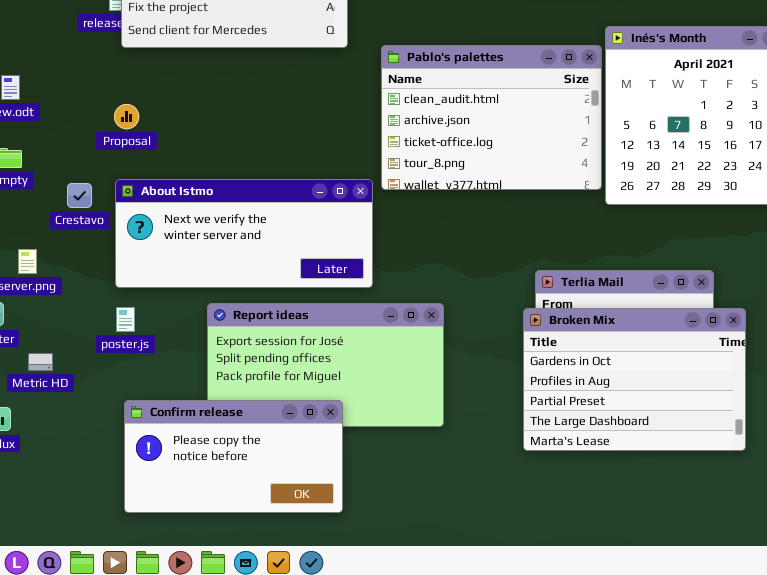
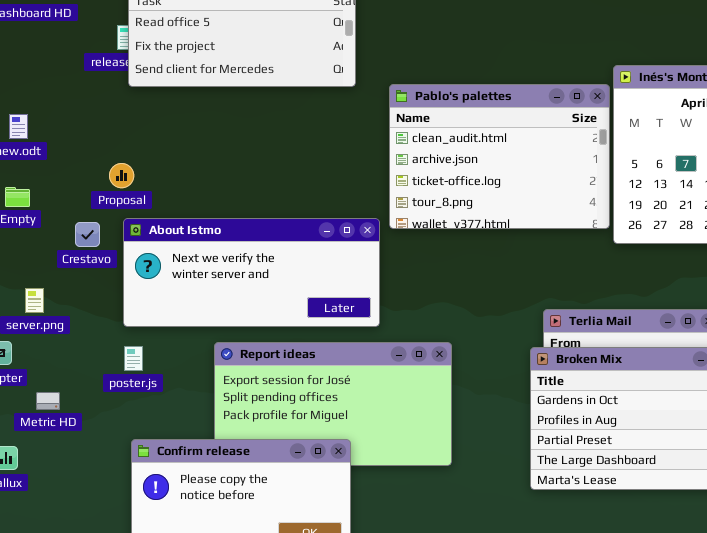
Proposal: [114,104,139,129] -> [109,163,134,188], moved

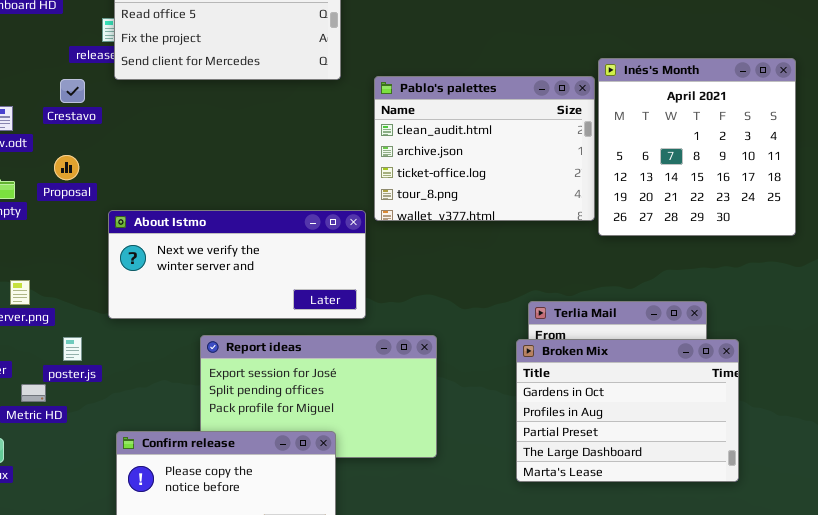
Proposal: [109,163,134,188] -> [54,155,79,180], moved
Crestavo: [75,222,100,247] -> [60,79,85,103], moved
poster.js: [124,346,143,371] -> [63,337,82,361], moved

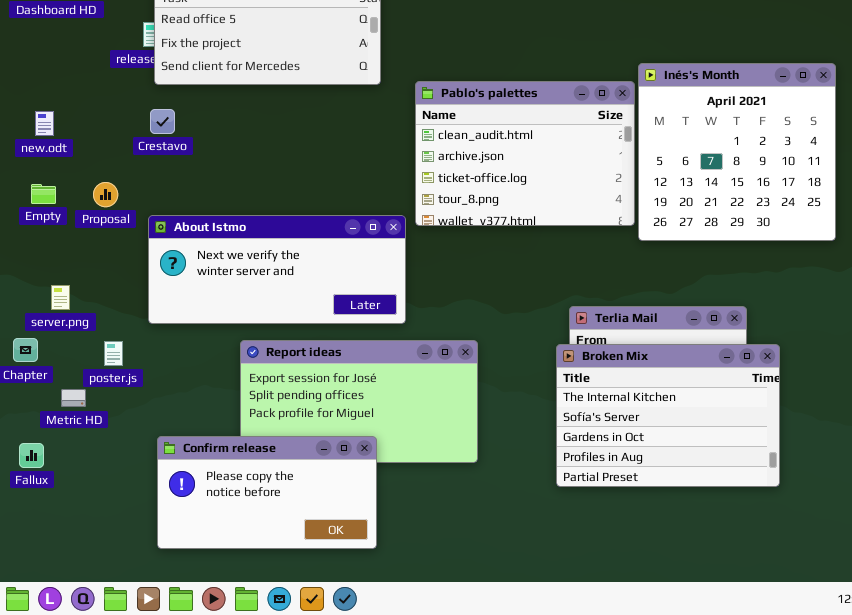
Crestavo: [60,79,85,103] -> [150,109,175,134], moved
Proposal: [54,155,79,180] -> [93,182,118,207], moved
Broken Mix: [516,339,739,482] -> [556,344,780,487], scrolled up 2 rows

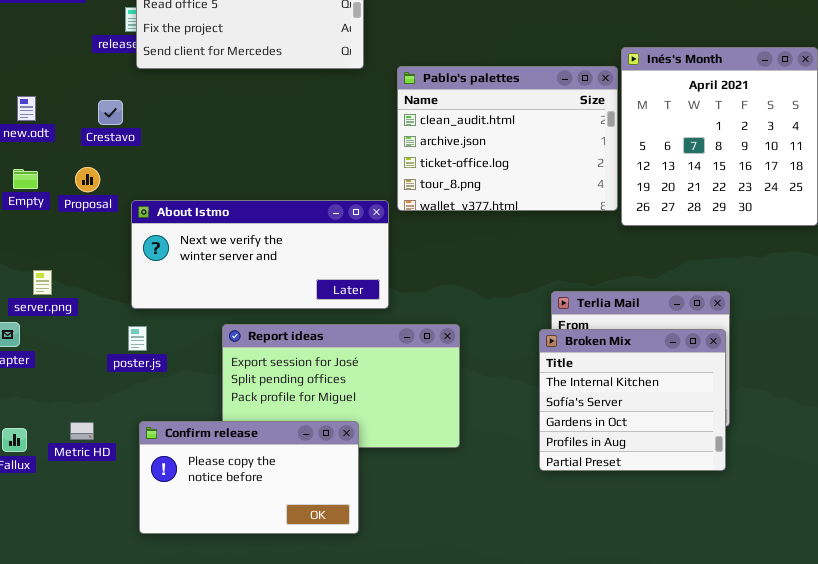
Crestavo: [150,109,175,134] -> [98,100,123,125], moved
poster.js: [104,341,123,366] -> [128,326,147,351], moved
Broken Mix: [556,344,780,487] -> [539,329,726,471], resized
Metric HD: [61,389,86,407] -> [70,422,94,440], moved

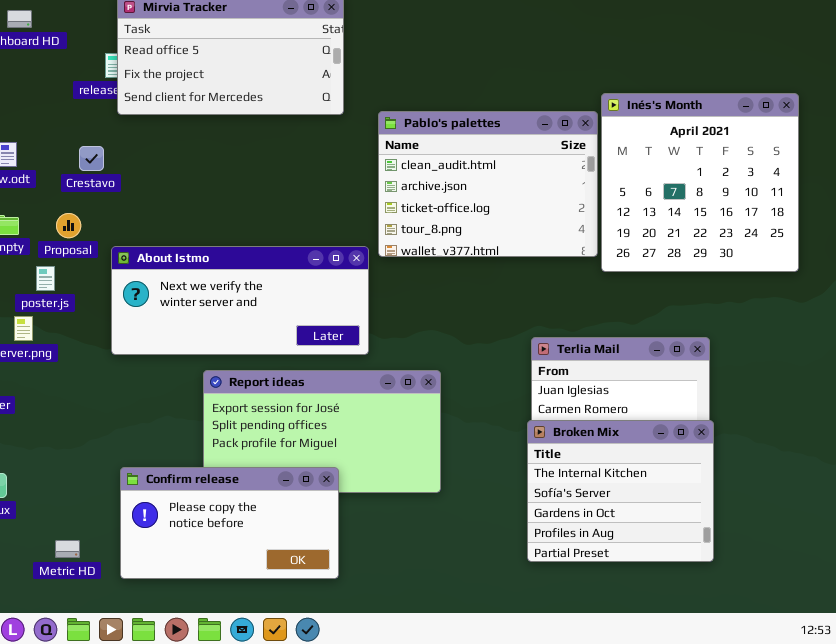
poster.js: [128,326,147,351] -> [36,266,55,291], moved
Broken Mix: [539,329,726,471] -> [527,420,714,562], moved
Metric HD: [70,422,94,440] -> [55,540,80,558], moved

